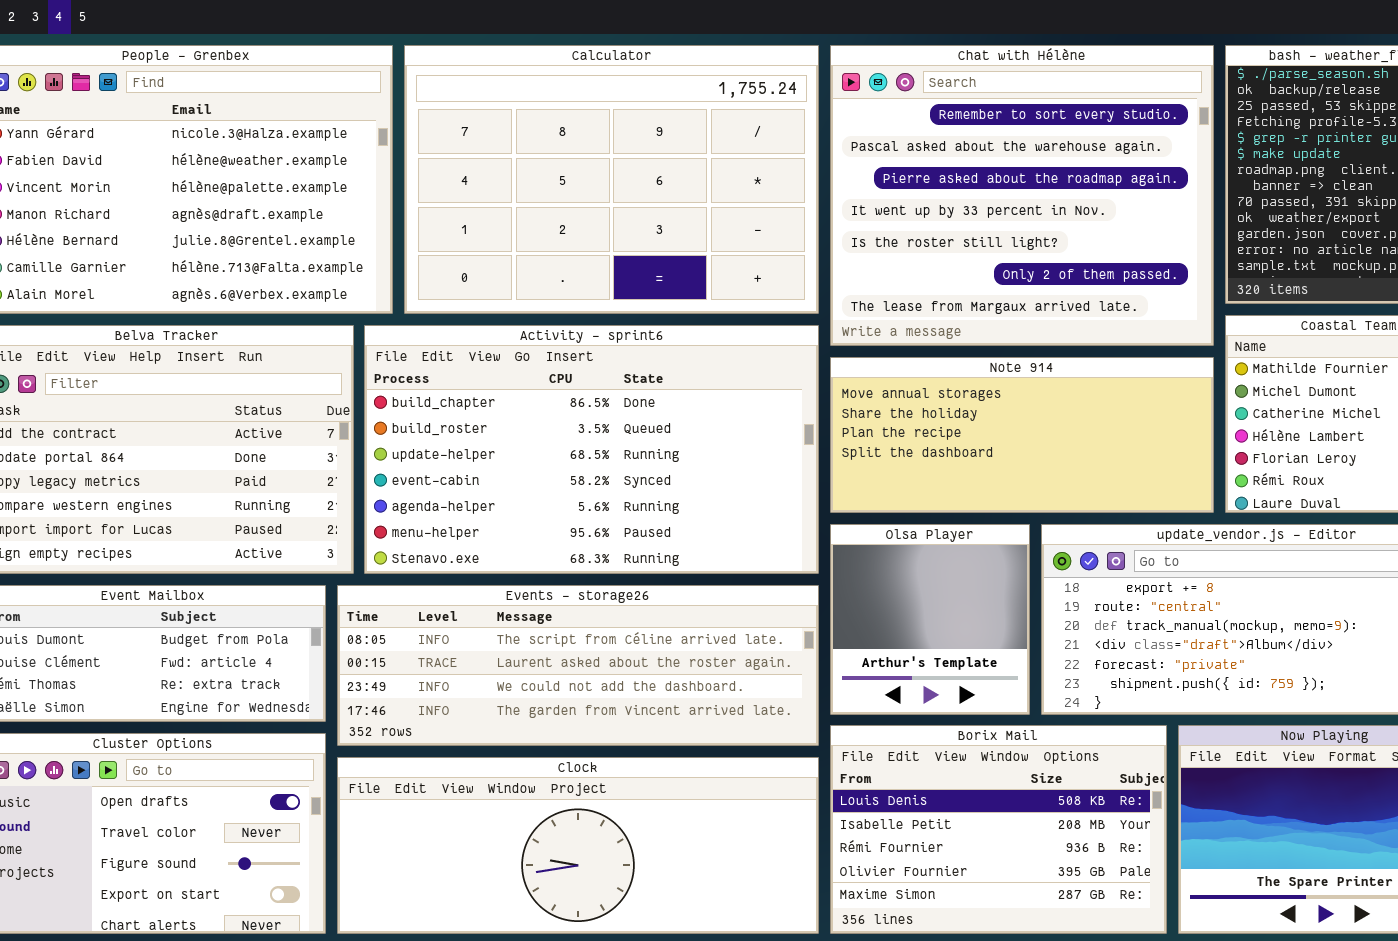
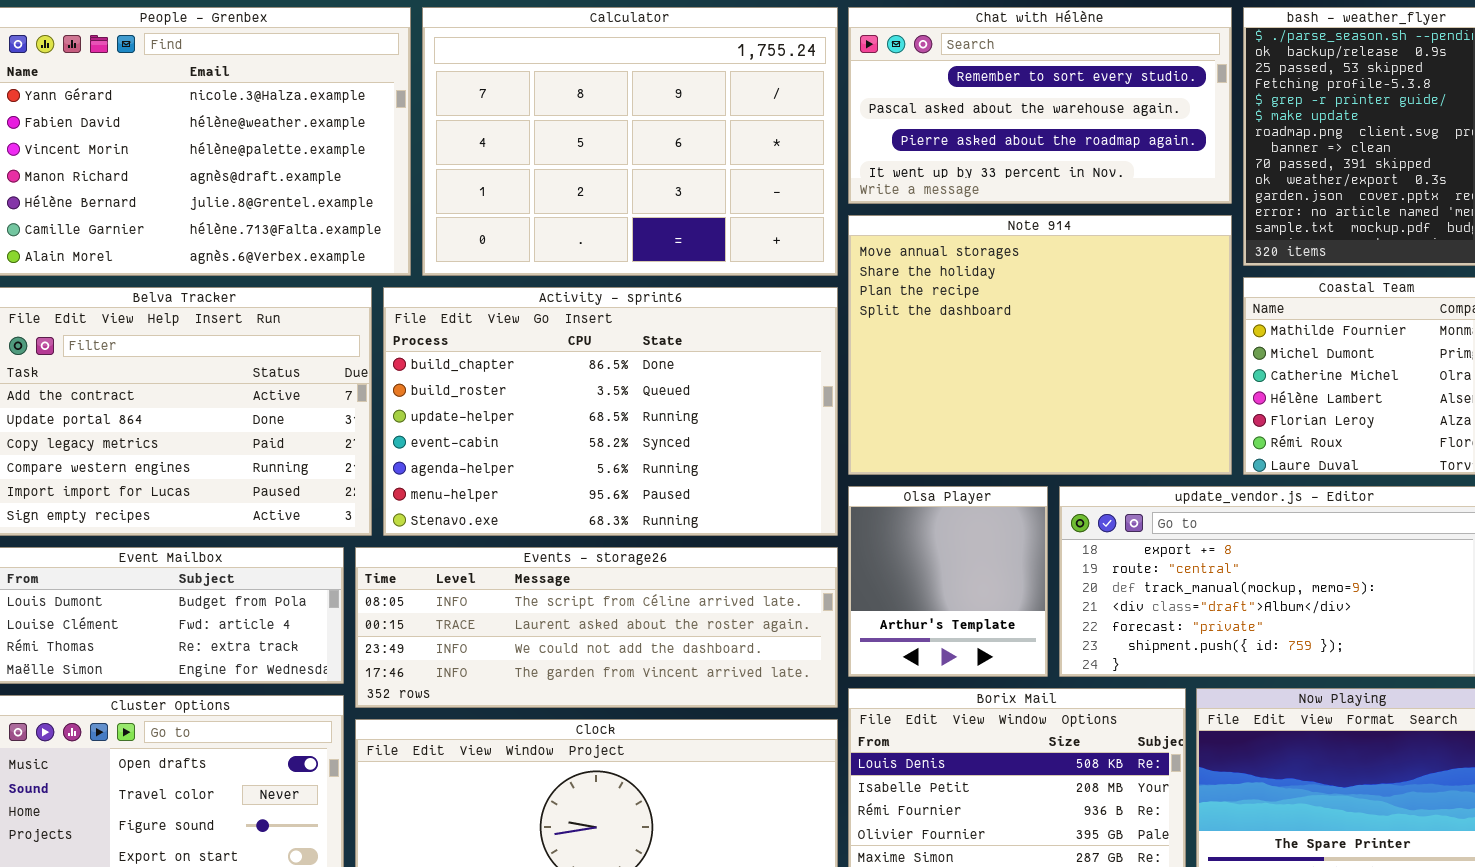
Chat with Hélène: [830,45,1214,346] -> [848,7,1232,204], resized
Note 914: [830,357,1214,513] -> [848,215,1232,475], resized

